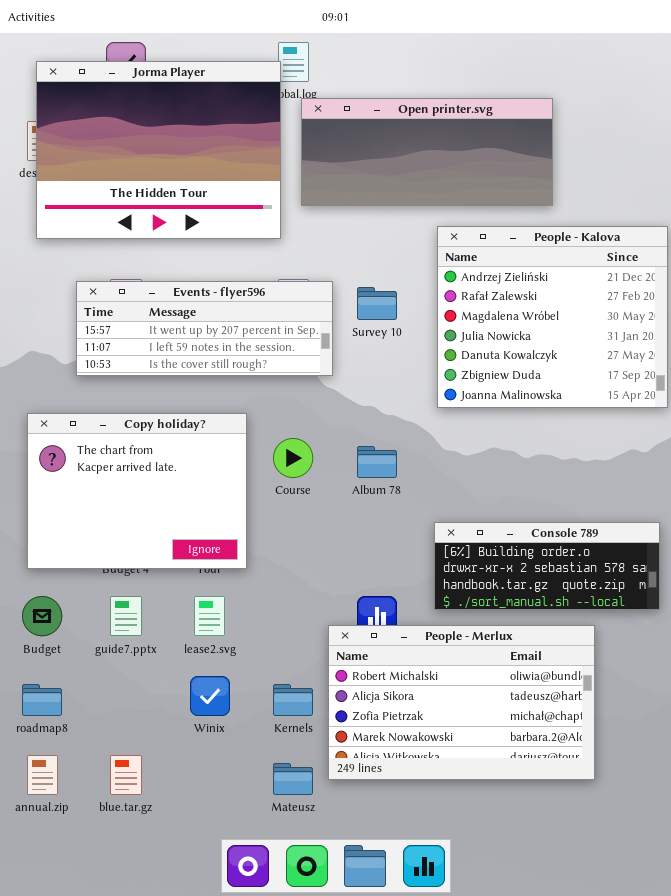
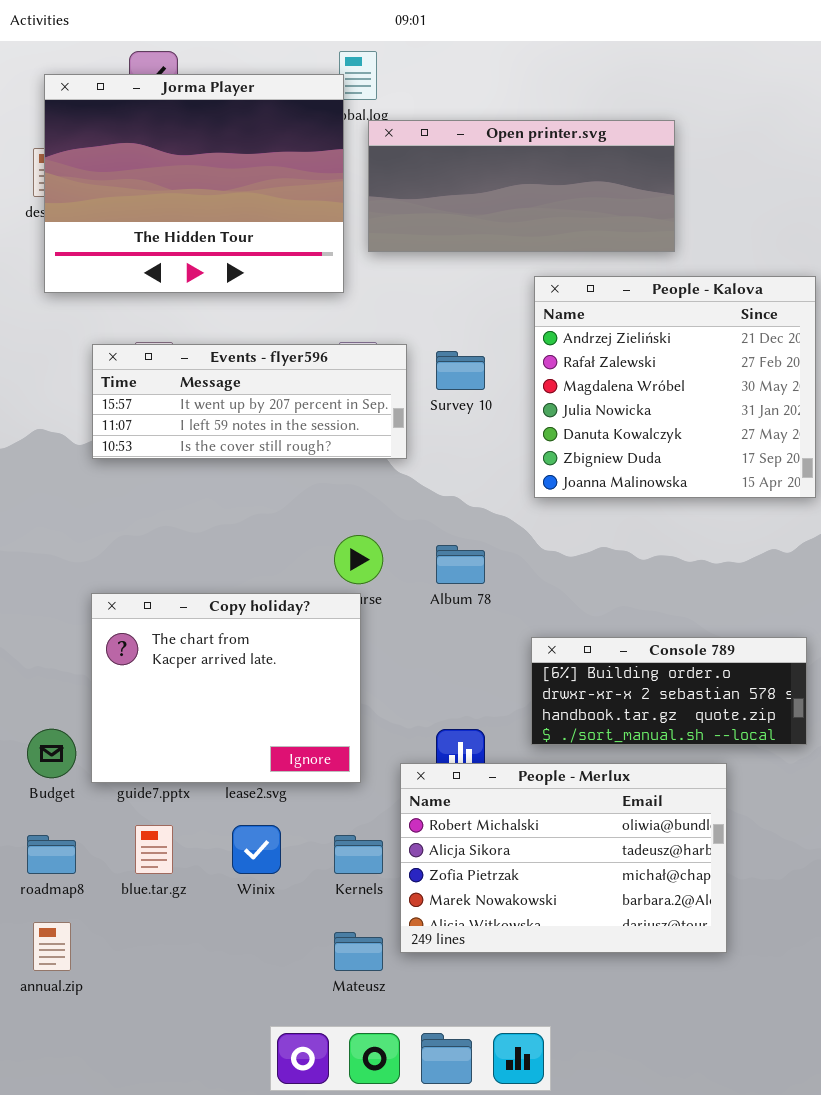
Copy holiday?: [27,413,247,569] -> [91,593,361,783], moved
blue.tar.gz: [110,755,142,795] -> [135,825,173,874], moved

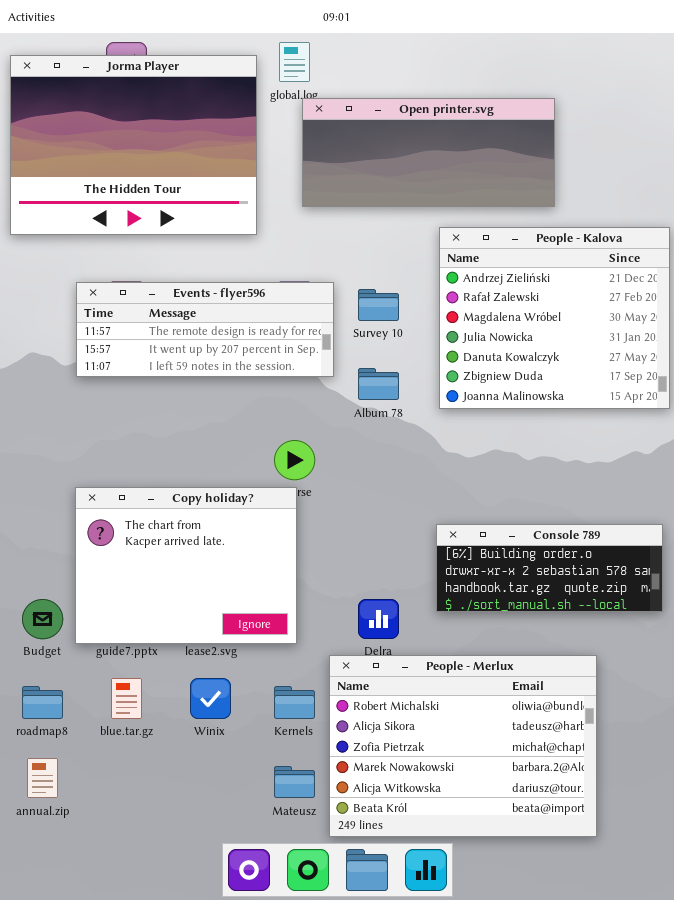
Jorma Player: [44,74,344,293] -> [10,55,257,235], moved
Events - flyer596: [92,344,407,459] -> [76,282,334,377], scrolled up 1 row
Album 78: [436,545,485,584] -> [358,368,399,400], moved
People - Merlux: [400,763,727,953] -> [329,655,597,837], moved, resized

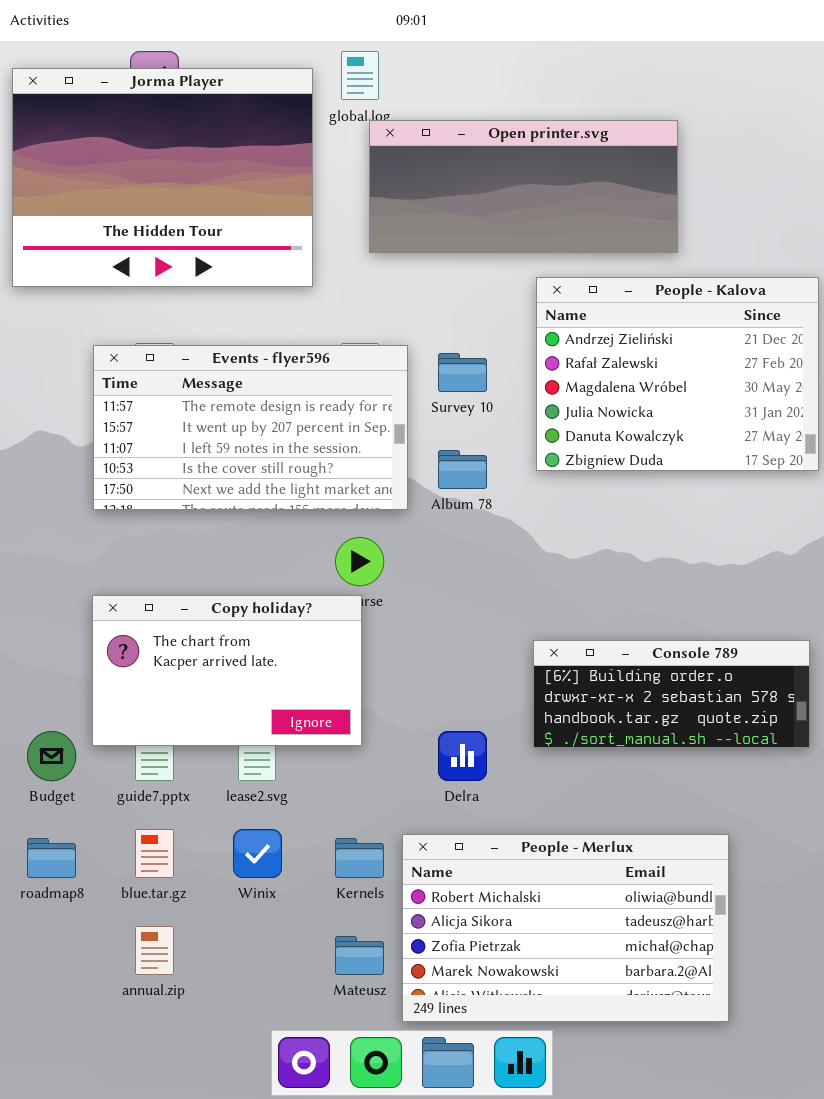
People - Kalova: [439,227,670,409] -> [536,277,819,471], resized
Events - flyer596: [76,282,334,377] -> [93,345,408,510], resized
Copy holiday?: [75,487,297,644] -> [92,595,362,746], resized
People - Merlux: [329,655,597,837] -> [402,834,729,1022], resized
annual.zip: [27,758,58,798] -> [135,926,174,975], moved

